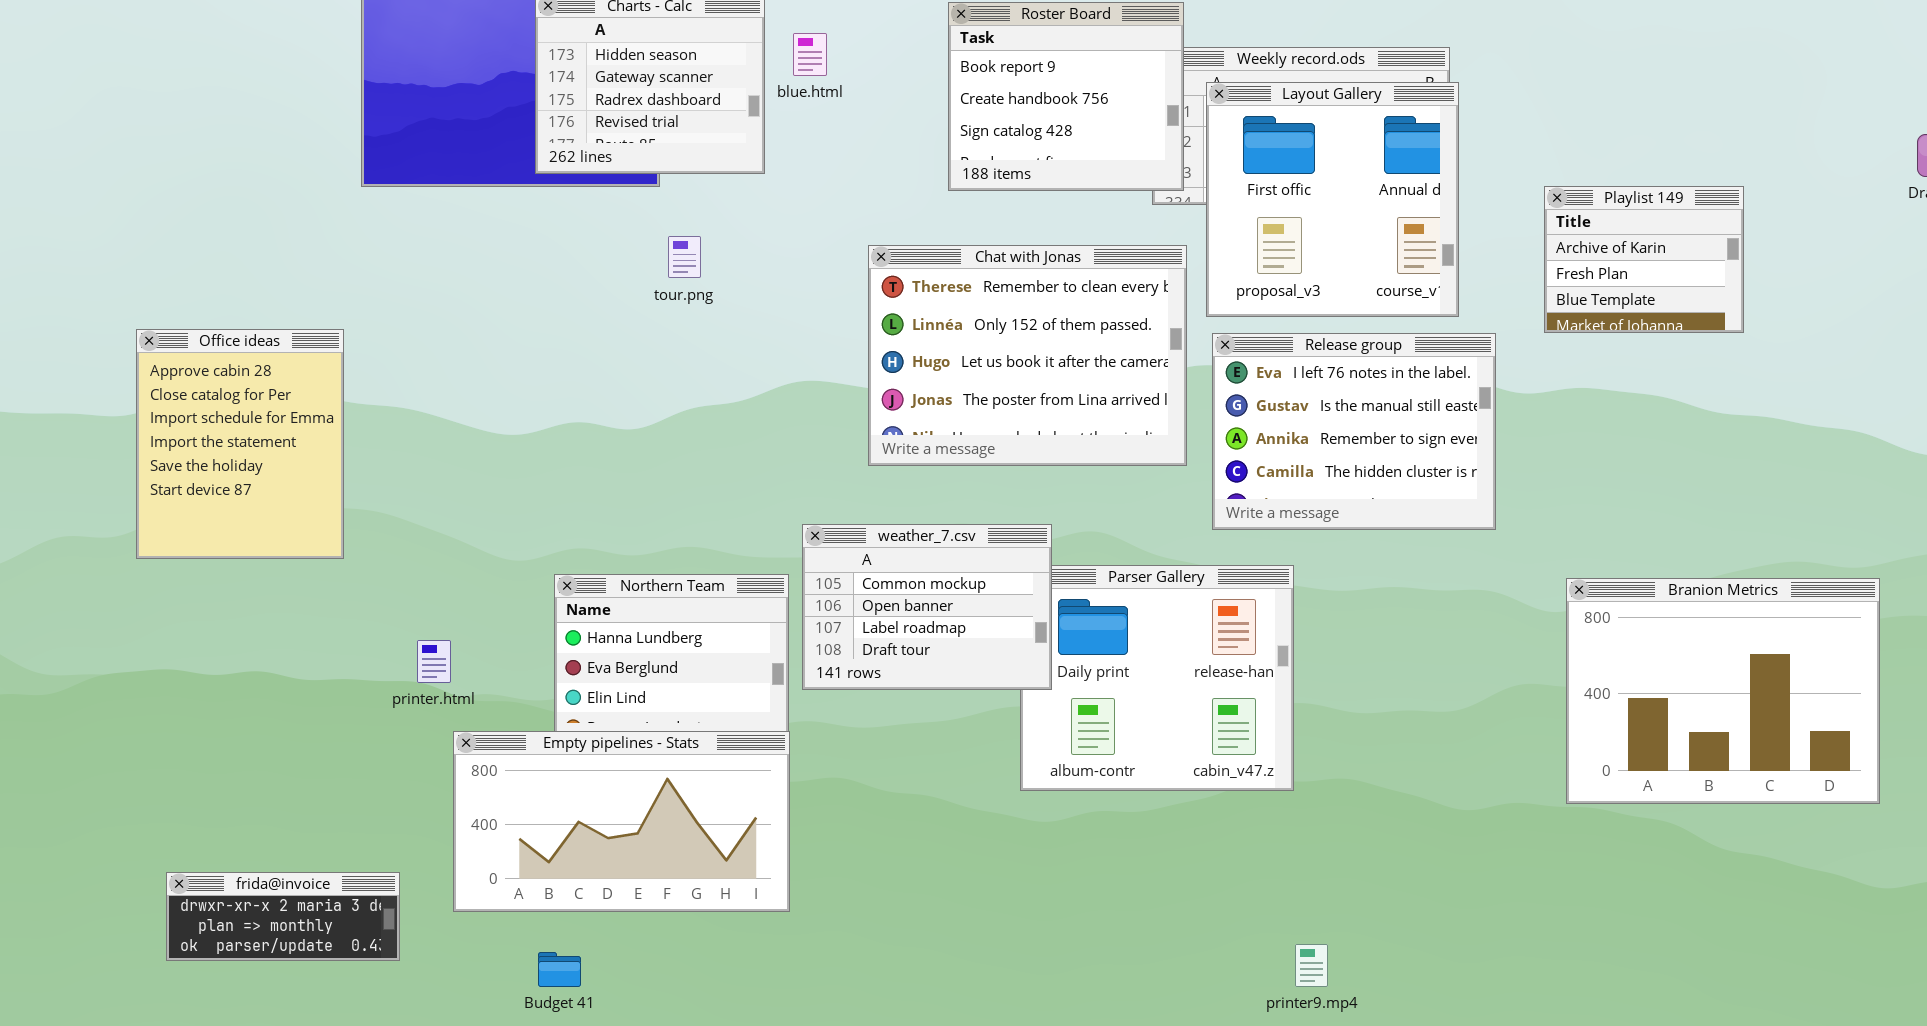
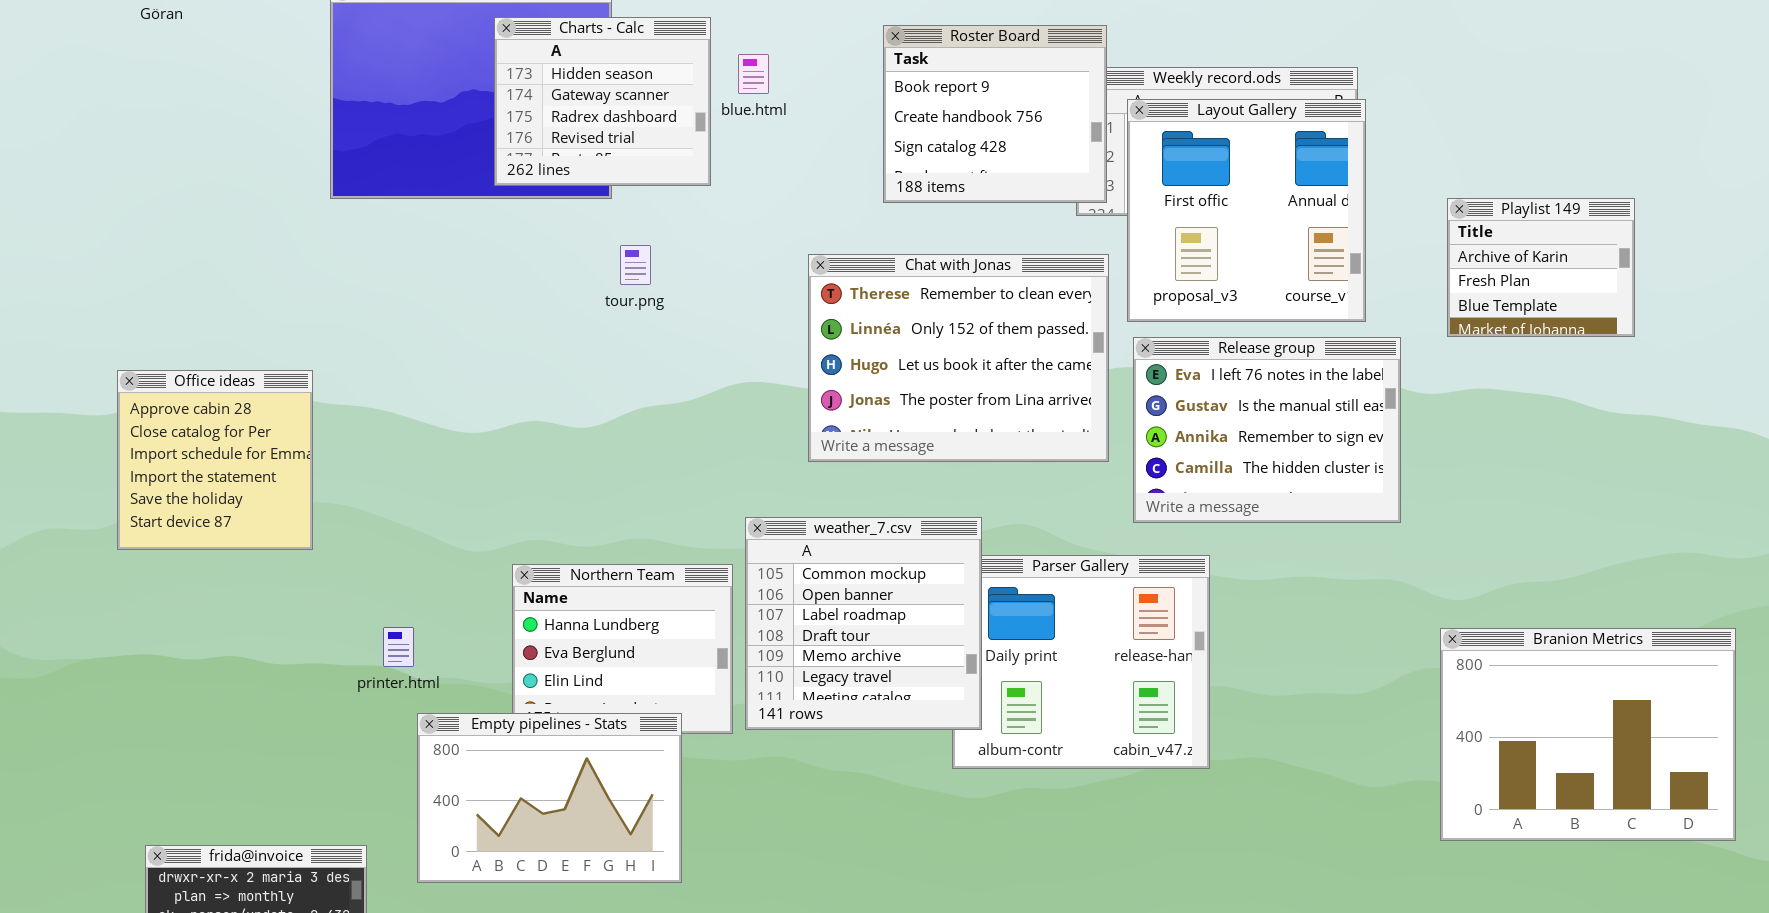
Office ideas: [136,329,344,559] -> [117,370,313,550], resized
weather_7.csv: [802,524,1052,690] -> [745,517,982,730], resized
Branion Metrics: [1566,578,1880,804] -> [1440,628,1736,841], moved
Empty pipelines - Stats: [453,731,790,912] -> [417,713,682,883], resized

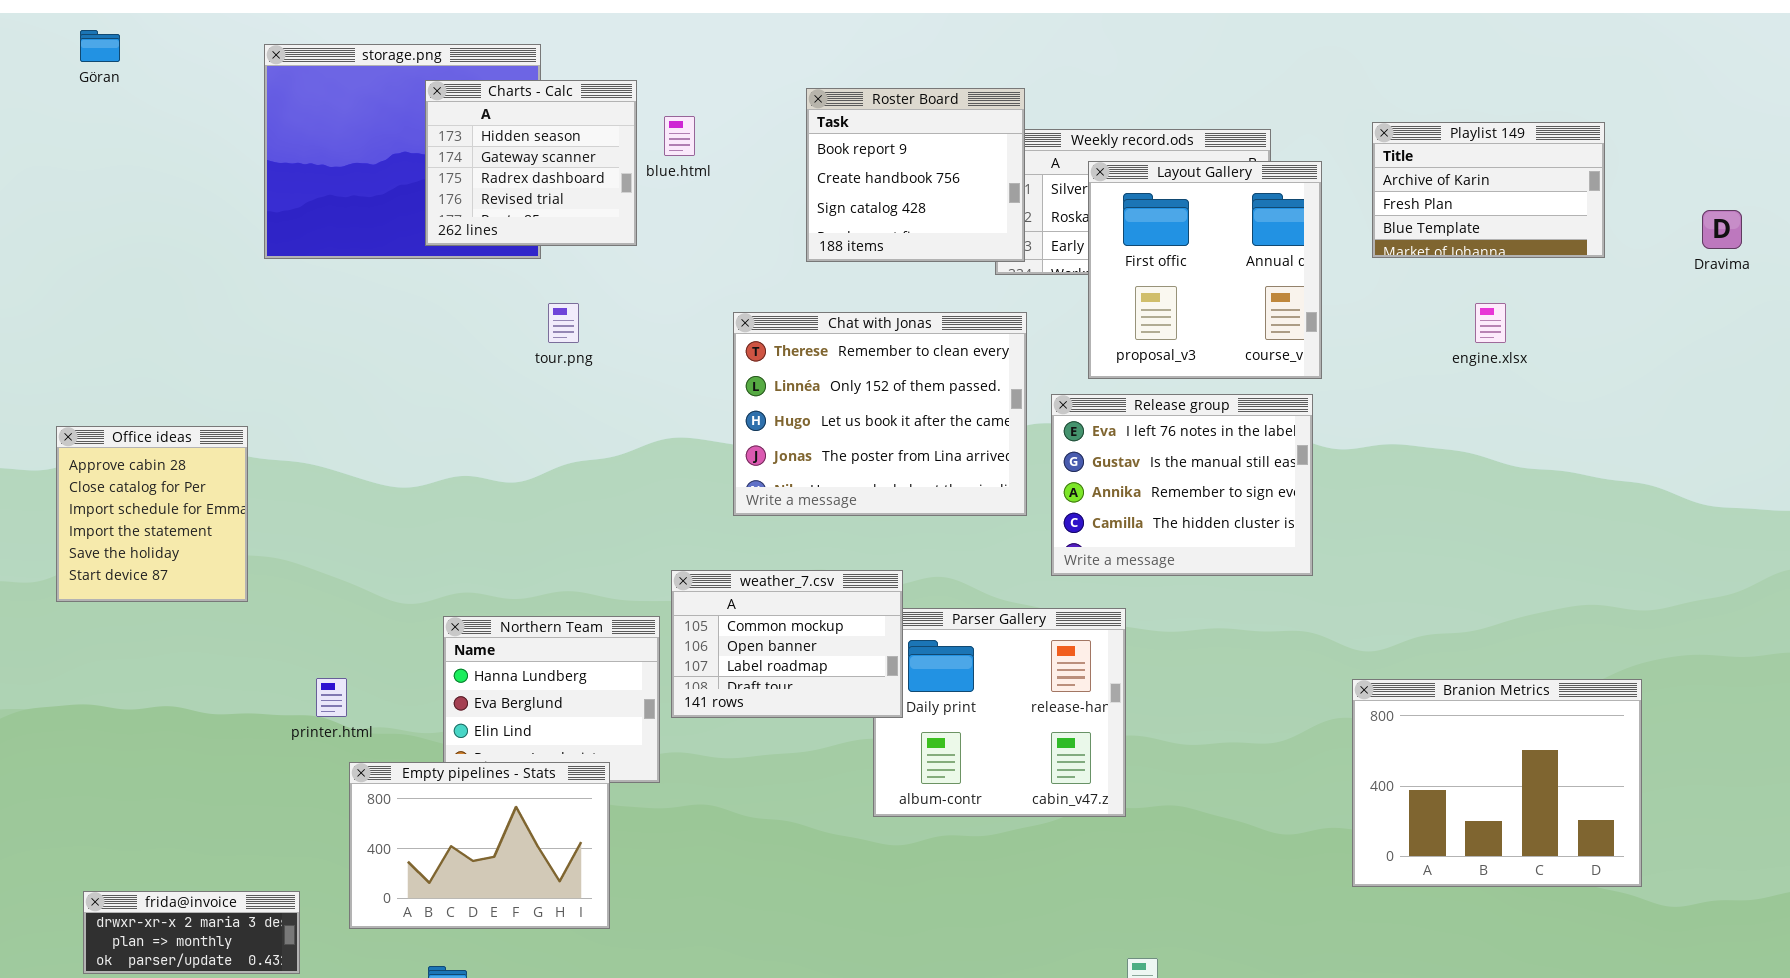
Layout Gallery: [1127,99,1366,322] -> [1088,161,1322,379], moved
Playlist 149: [1447,198,1635,337] -> [1372,122,1605,258], moved, resized
weather_7.csv: [745,517,982,730] -> [671,570,903,718], resized

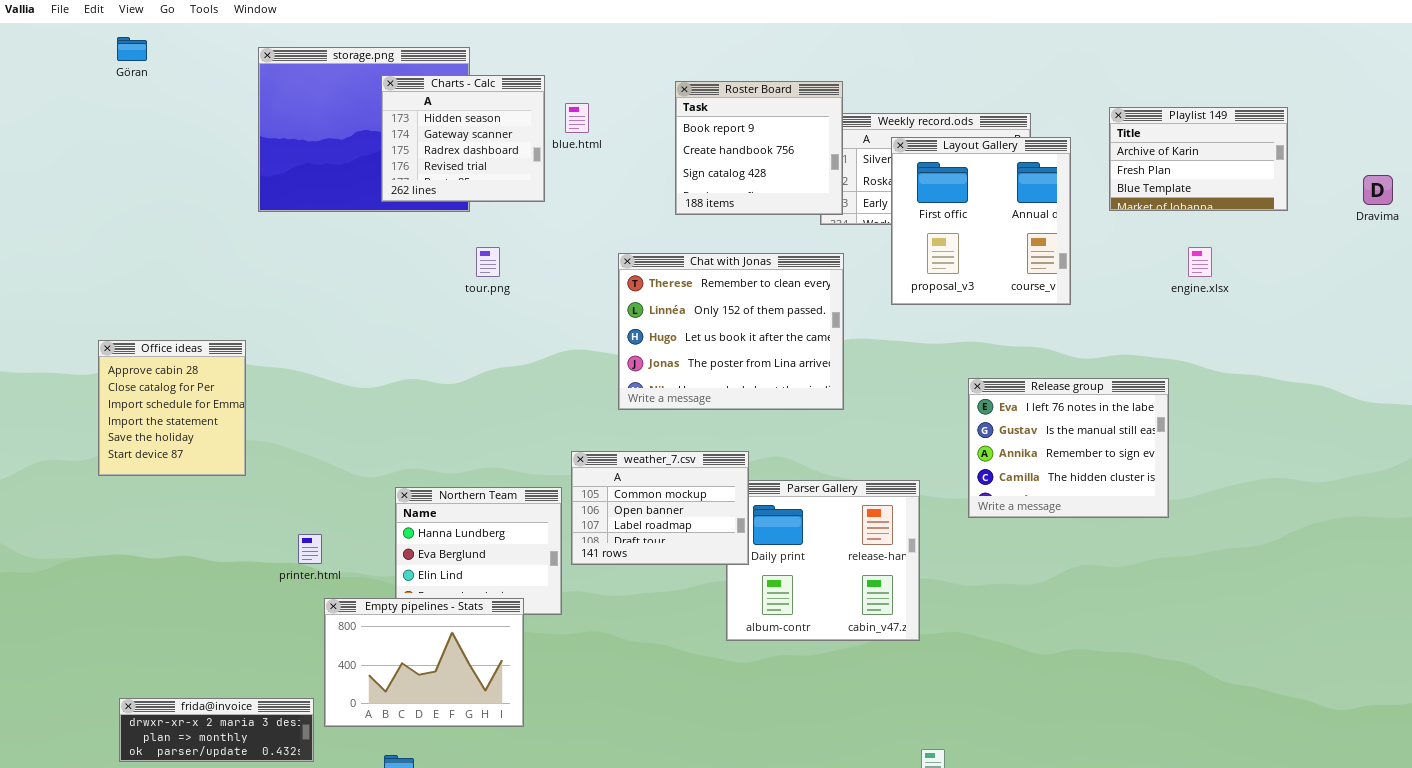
Release group: [1051,394,1313,576] -> [968,378,1169,518], moved
Branion Metrics: [1352,679,1642,887] -> none, closed
frida@invoice: [83,891,300,974] -> [119,698,314,762], resized

